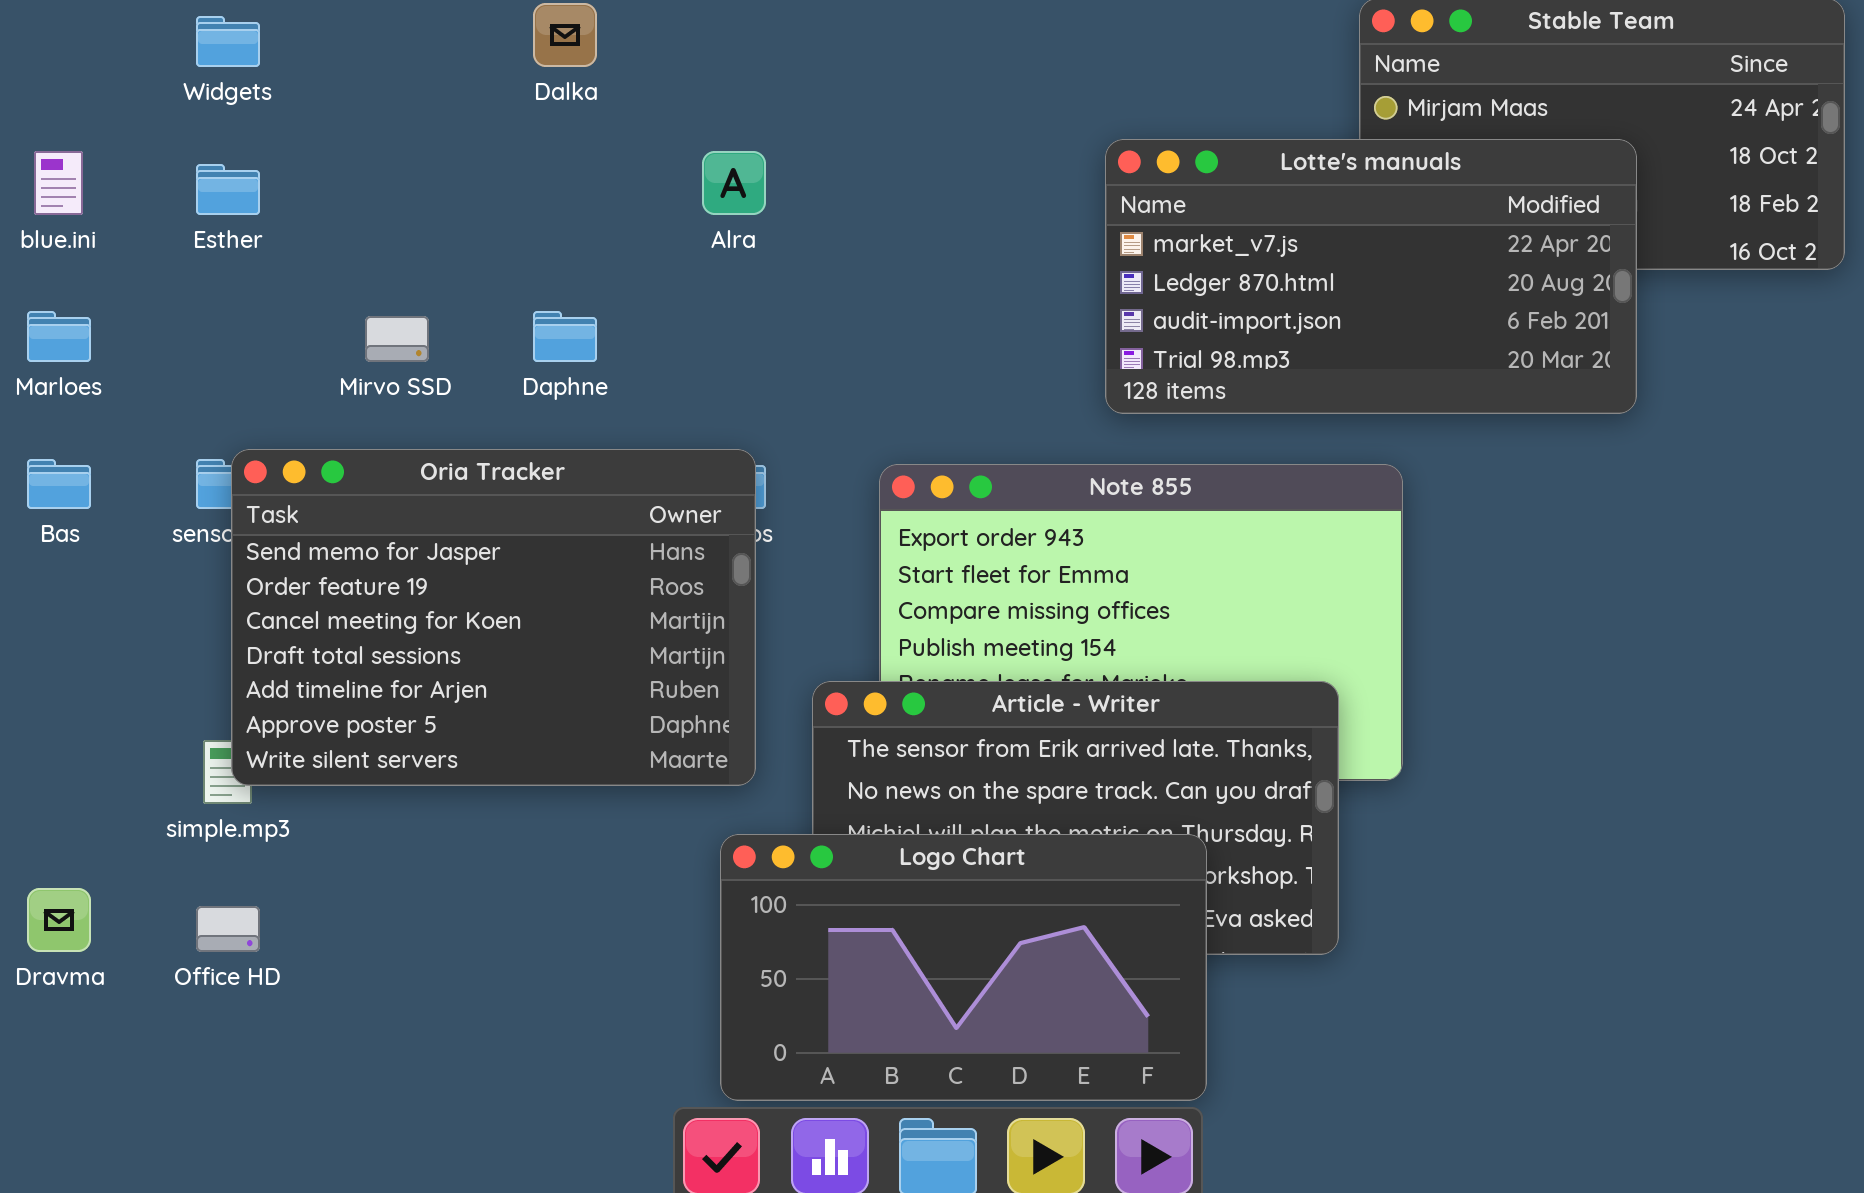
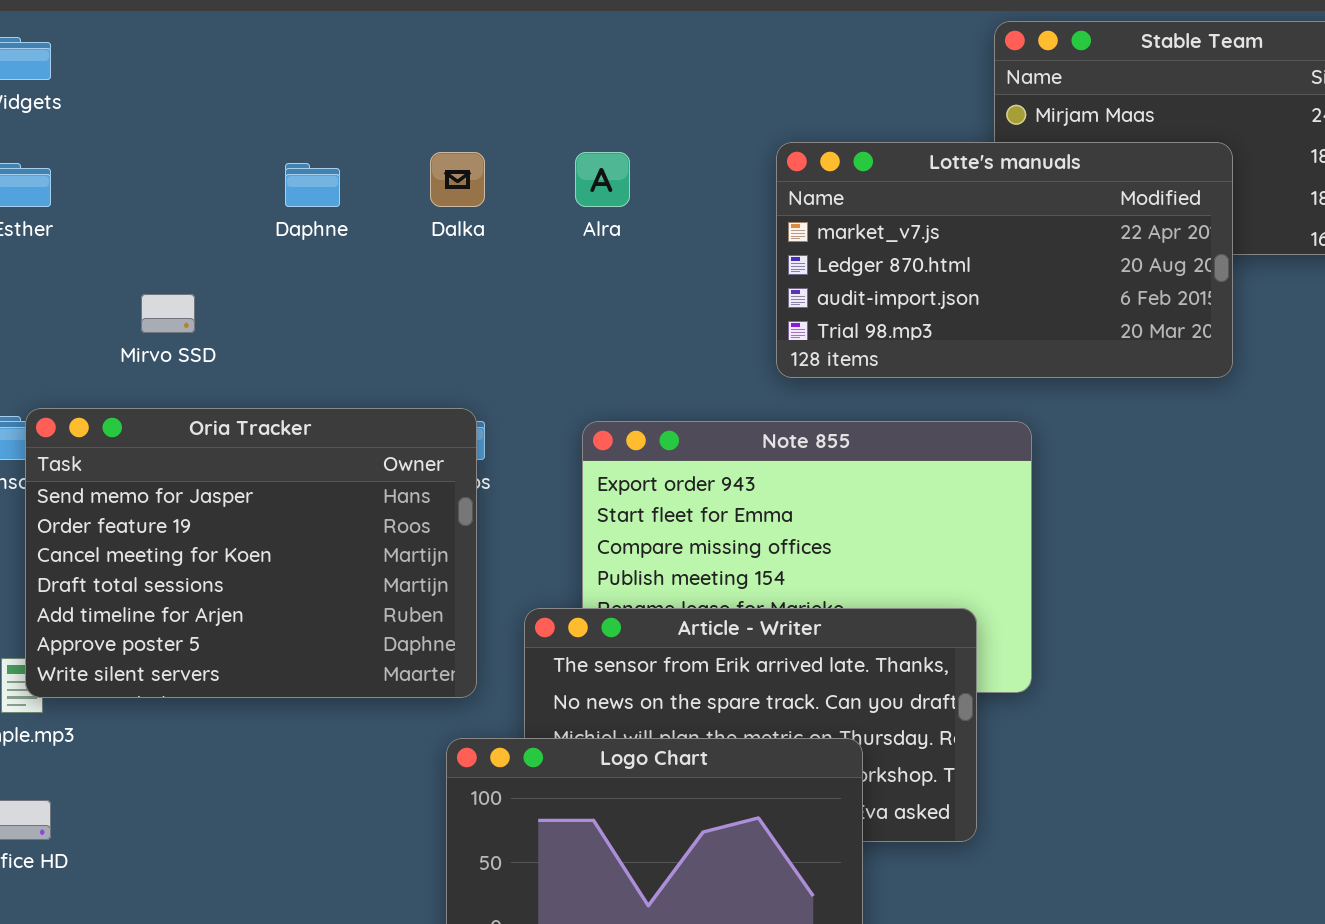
Dalka: [533,3,597,67] -> [430,152,485,207], moved
Alra: [702,151,766,215] -> [575,152,630,207], moved
Daphne: [533,311,597,362] -> [285,163,340,207], moved

